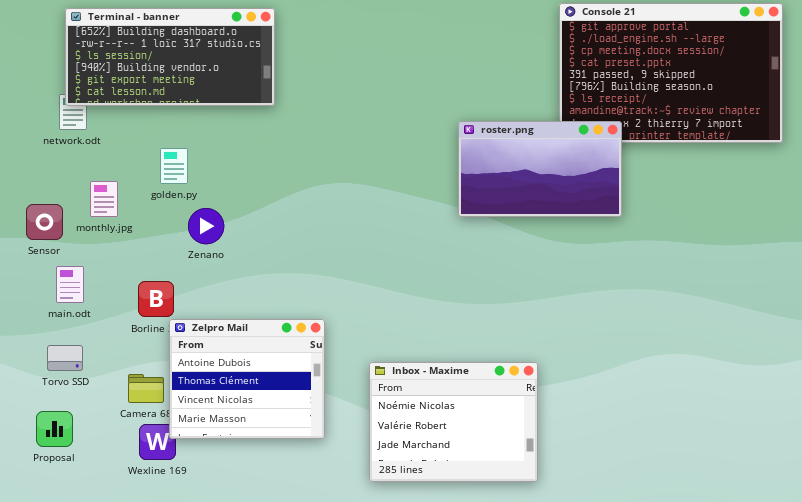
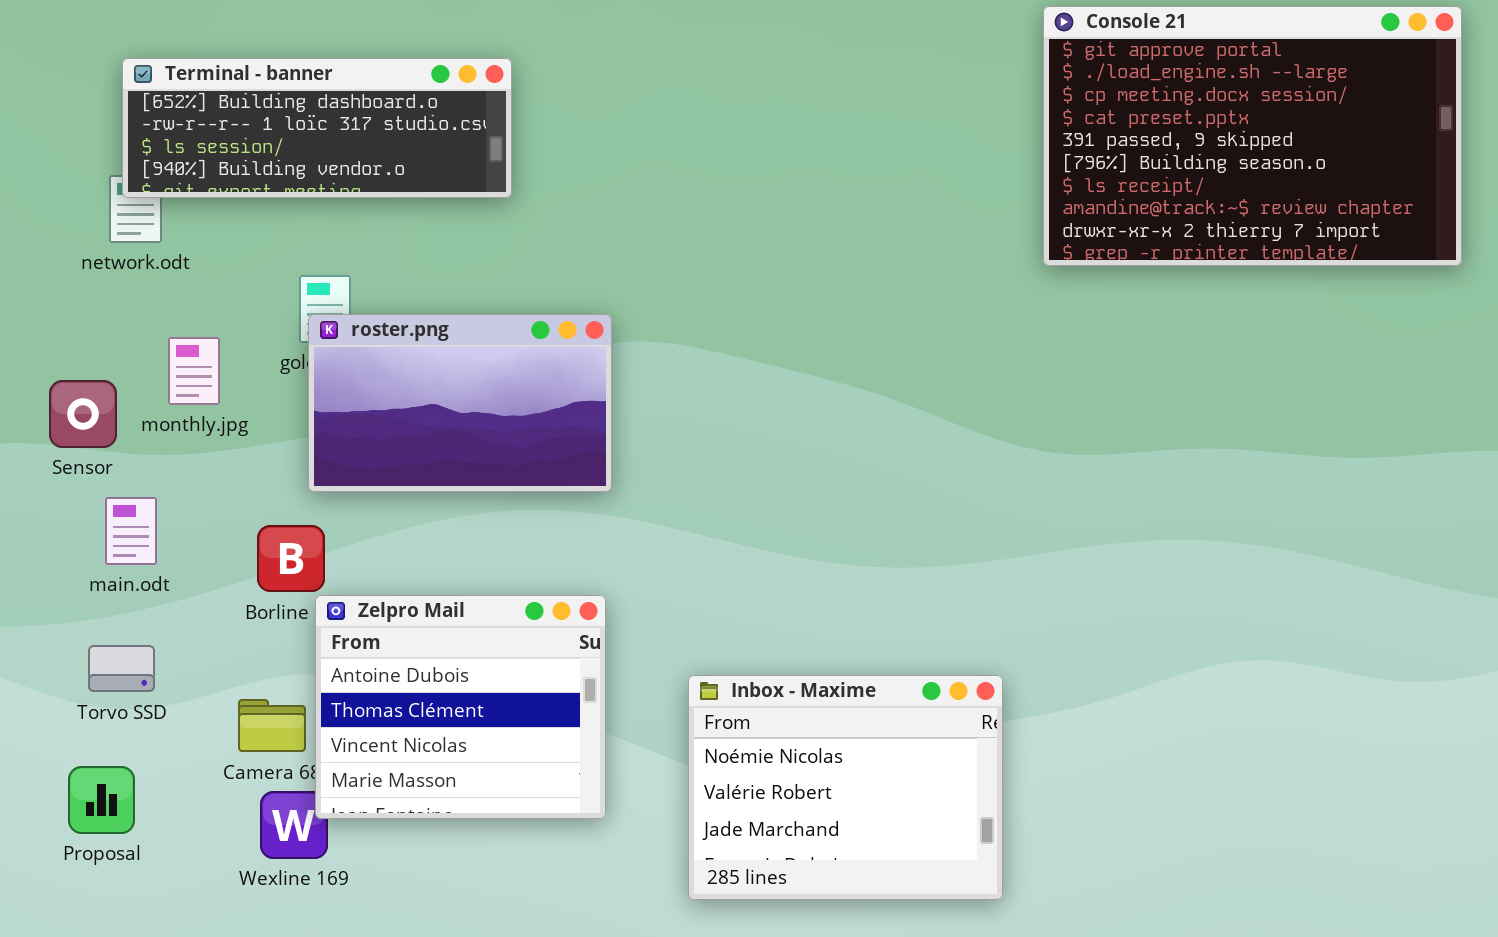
Terminal - banner: [65,8,275,106] -> [122,58,512,198], resized
roster.png: [458,121,622,217] -> [308,314,612,492], moved

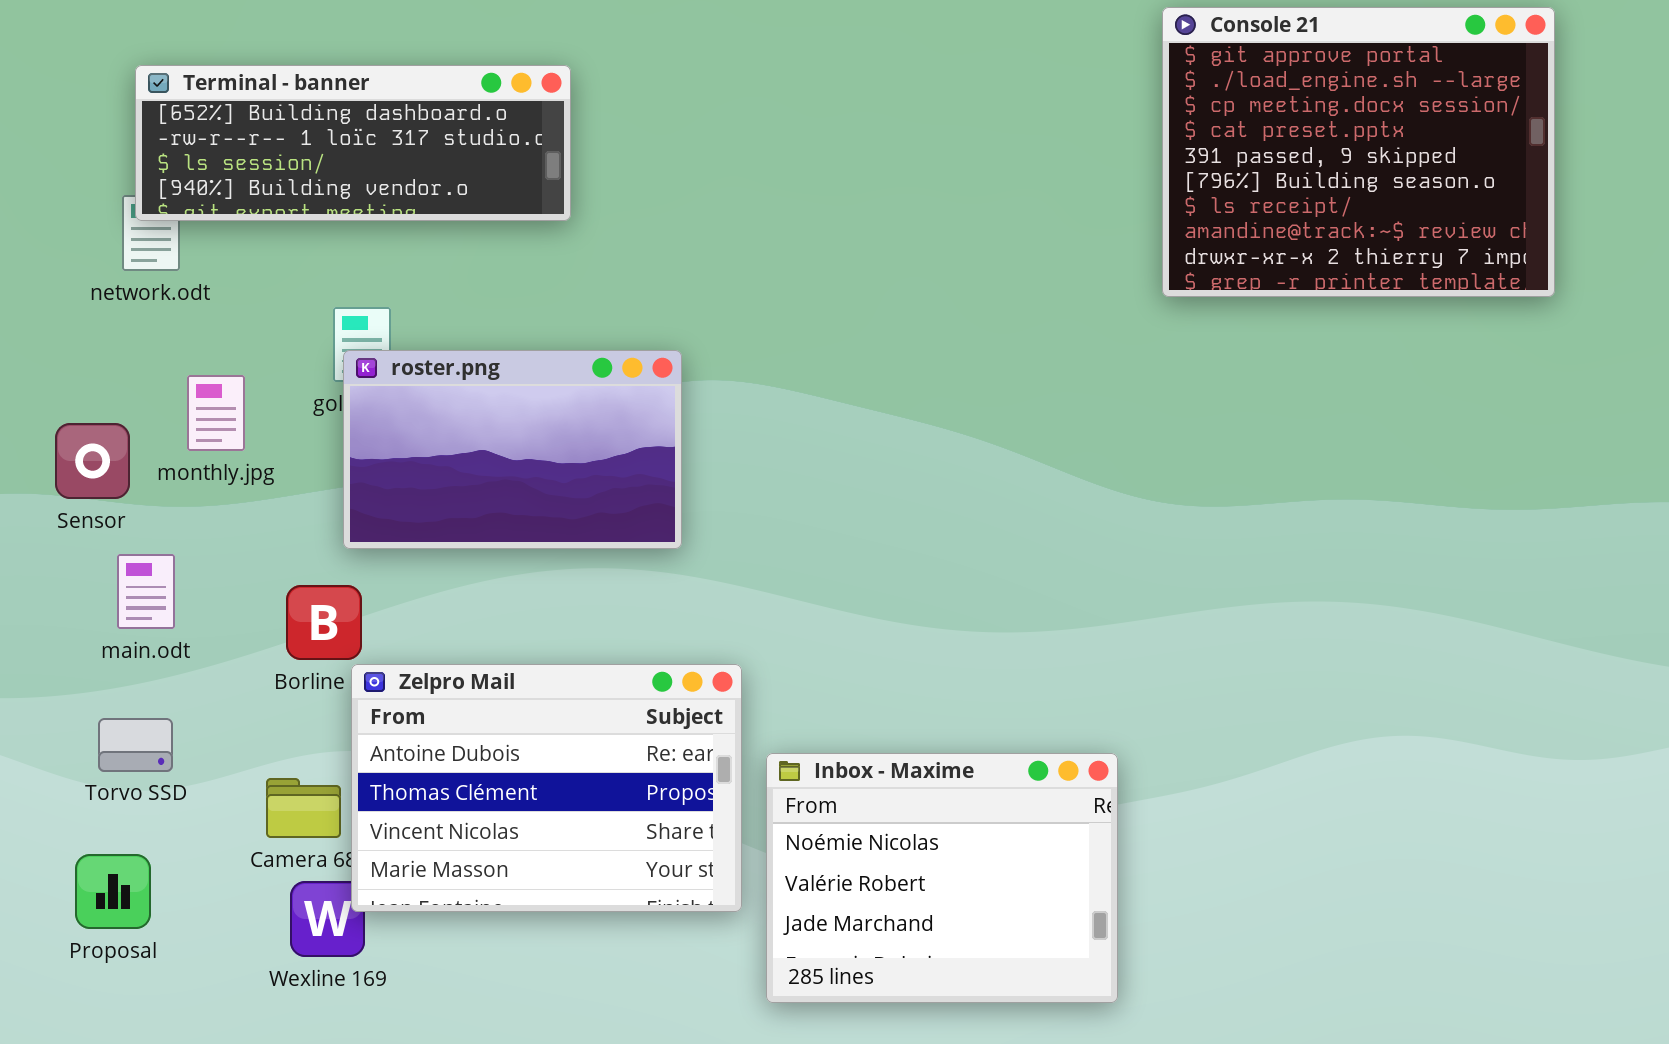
Console 21: [1043,6,1462,266] -> [1162,7,1555,297], resized
Zelpro Mail: [315,595,606,819] -> [351,664,742,912], resized

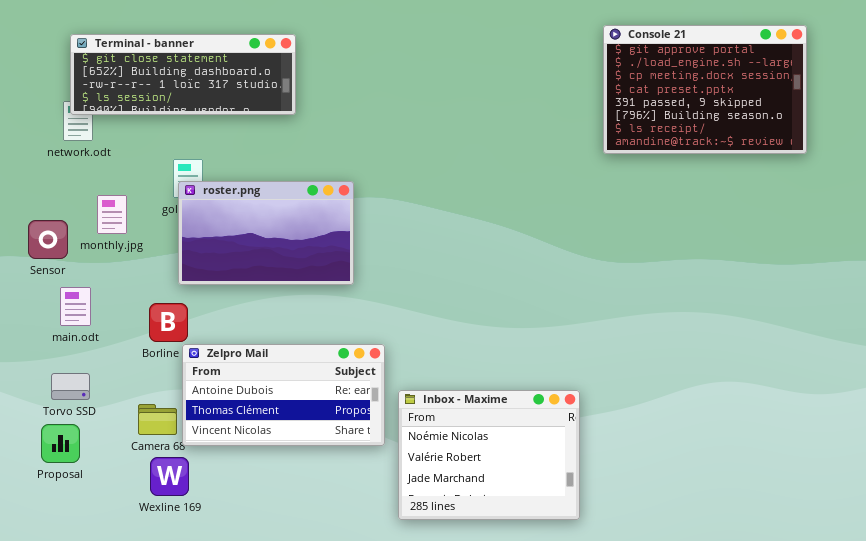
Console 21: [1162,7,1555,297] -> [603,25,807,154], resized
Terminal - banner: [135,65,571,221] -> [70,34,296,115], scrolled up 1 row
Zelpro Mail: [351,664,742,912] -> [182,344,385,446], resized
Proposal: [75,854,151,929] -> [41,424,80,463], moved

